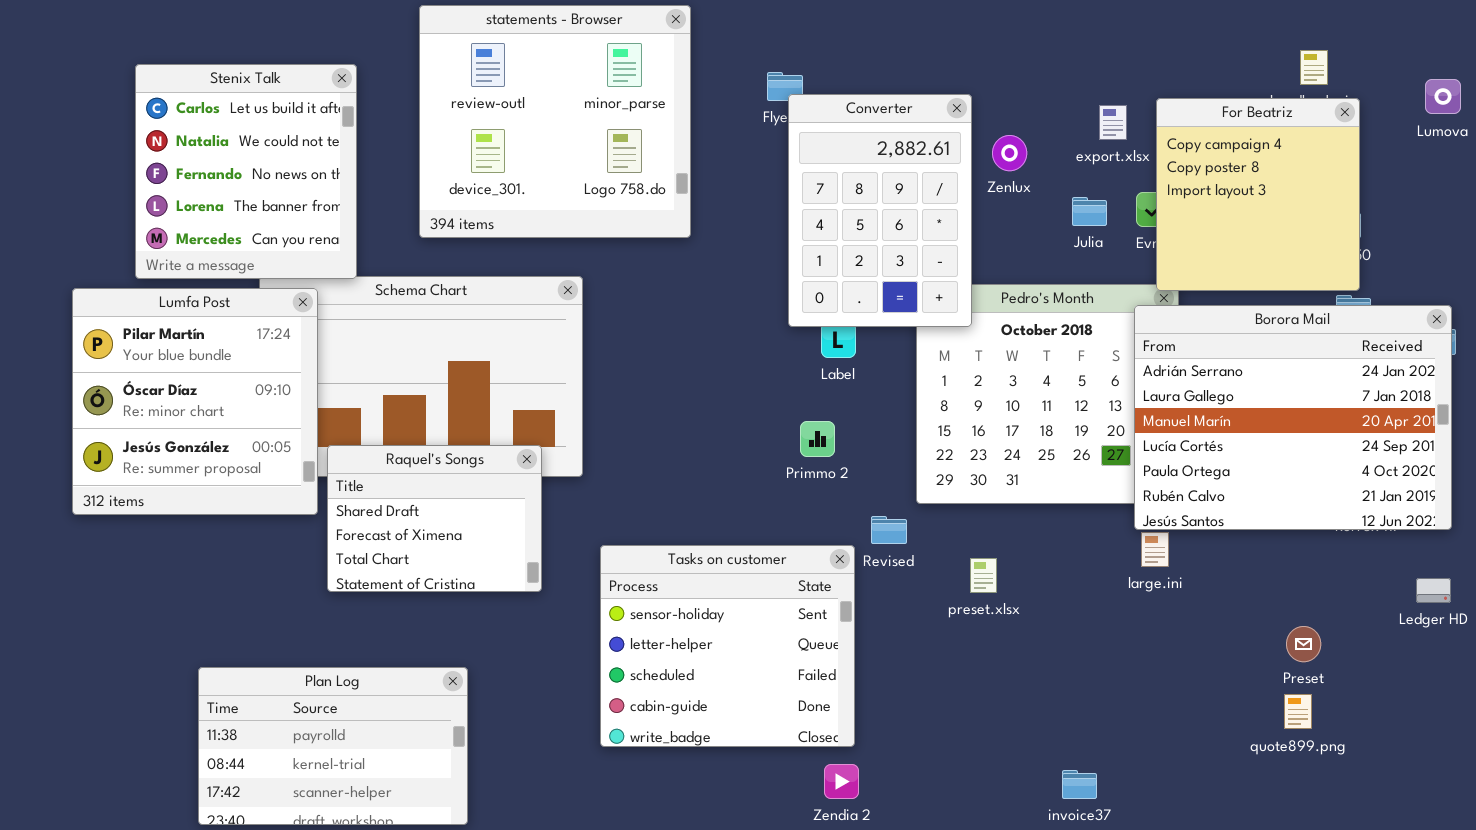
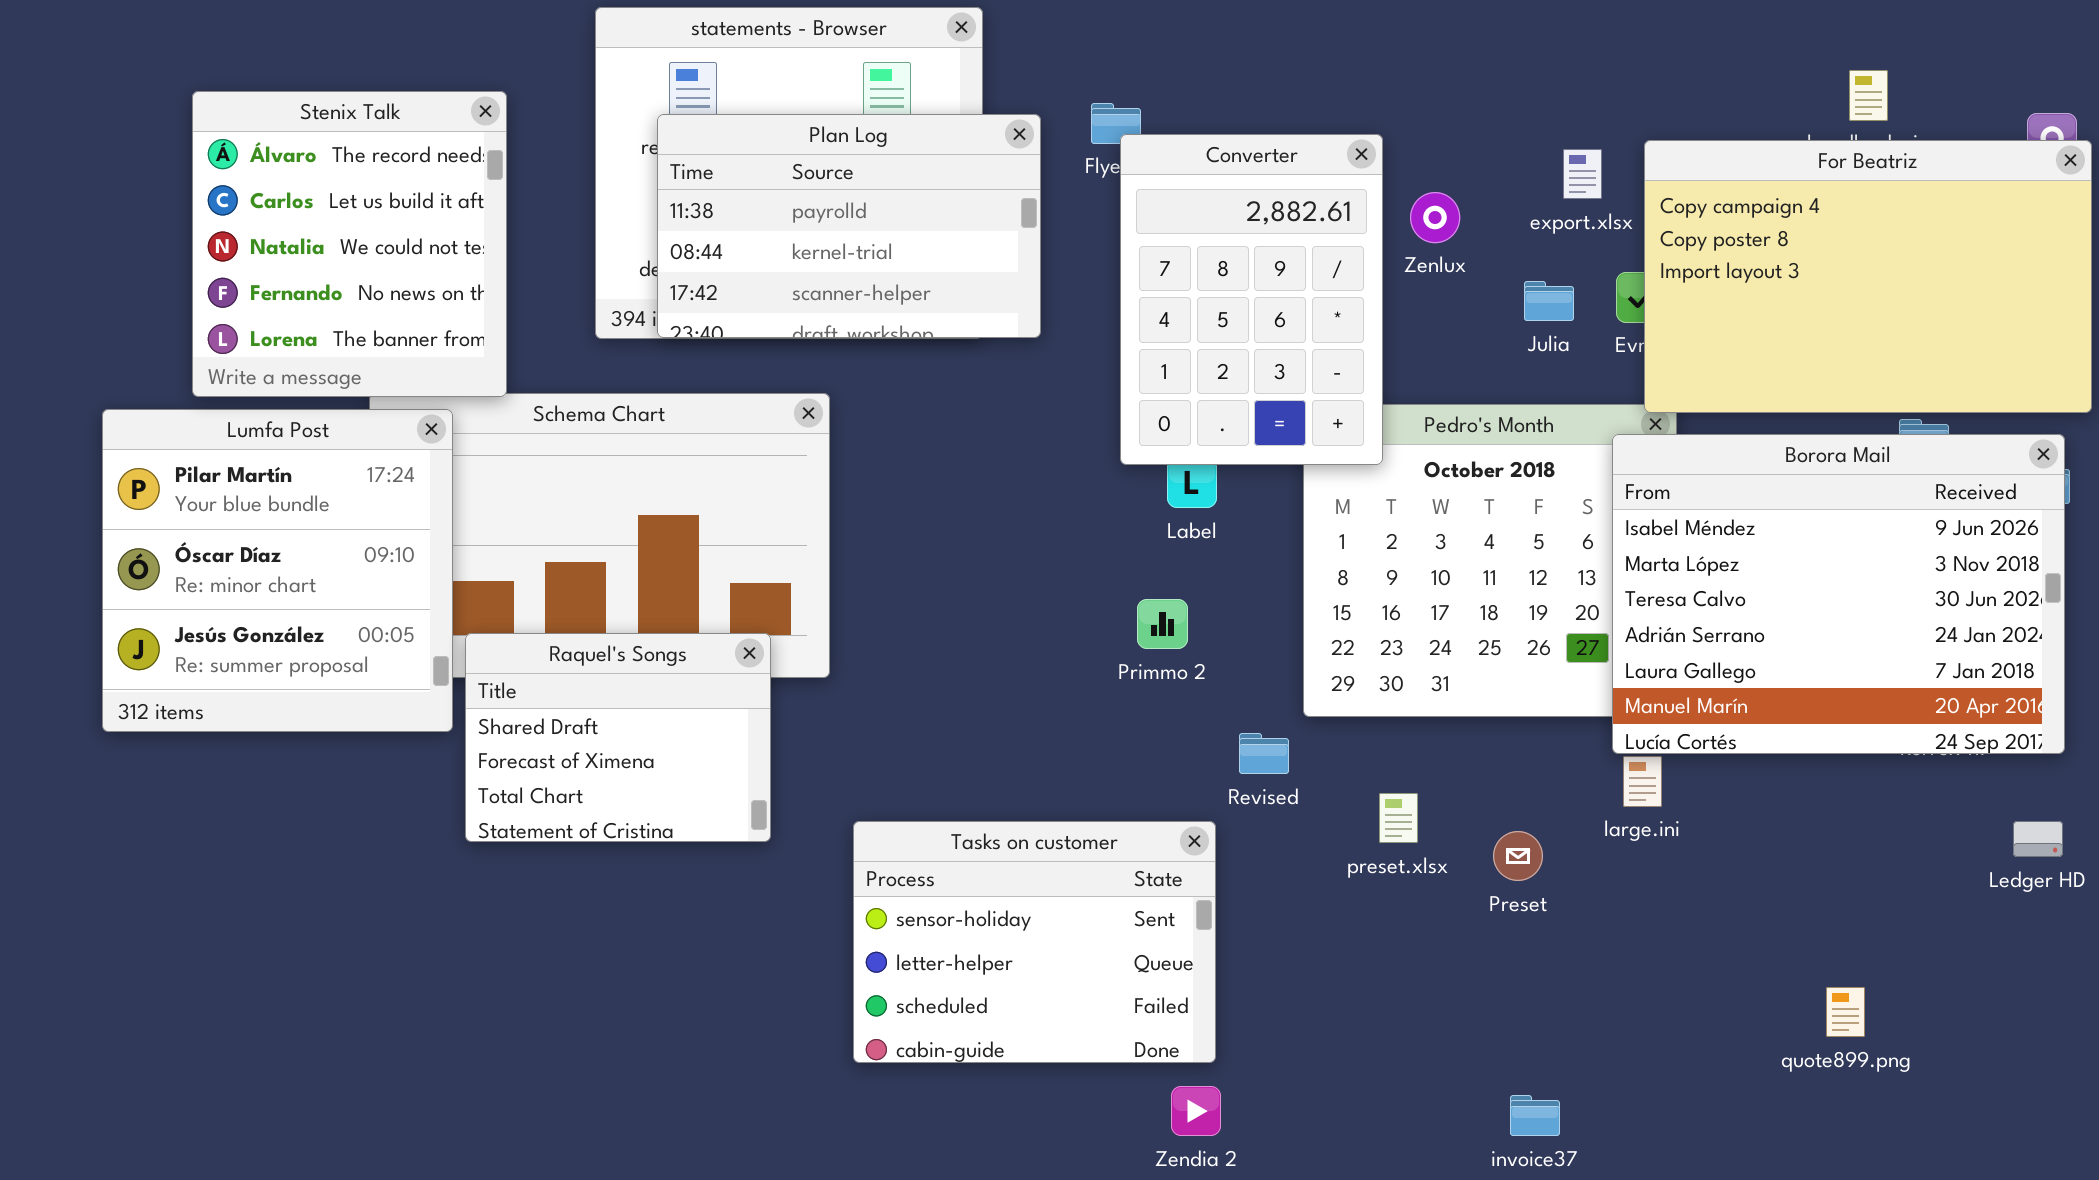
Stenix Talk: [135,64,357,279] -> [192,91,507,397], scrolled up 1 row
For Beatriz: [1156,98,1360,291] -> [1644,140,2092,413], resized
Borora Mail: [1134,305,1452,530] -> [1612,434,2065,754], scrolled up 3 rows
Tasks on customer: [600,545,855,747] -> [853,821,1216,1063], resized
Preset: [1286,626,1321,662] -> [1493,831,1543,881], moved
Plan Log: [198,667,468,825] -> [657,114,1041,338], moved

